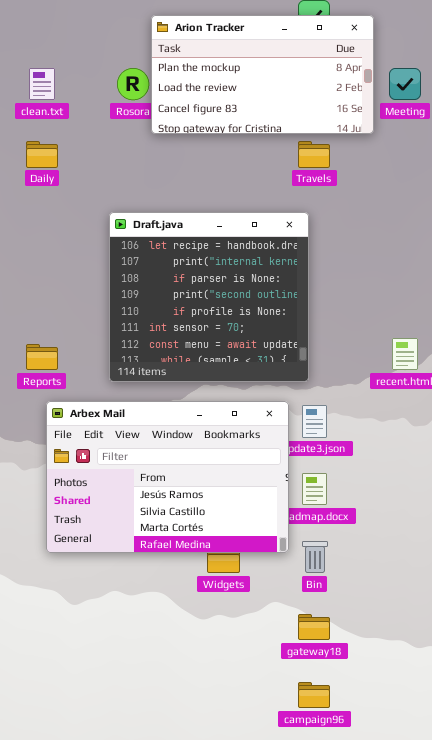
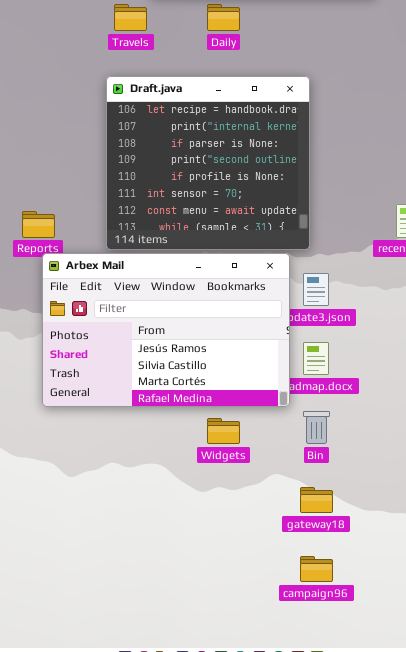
Daily: [26,141,58,168] -> [207,4,240,31], moved
Travels: [298,141,330,168] -> [114,4,147,31], moved
Arbex Mail: [46,401,289,553] -> [42,253,290,407], moved

